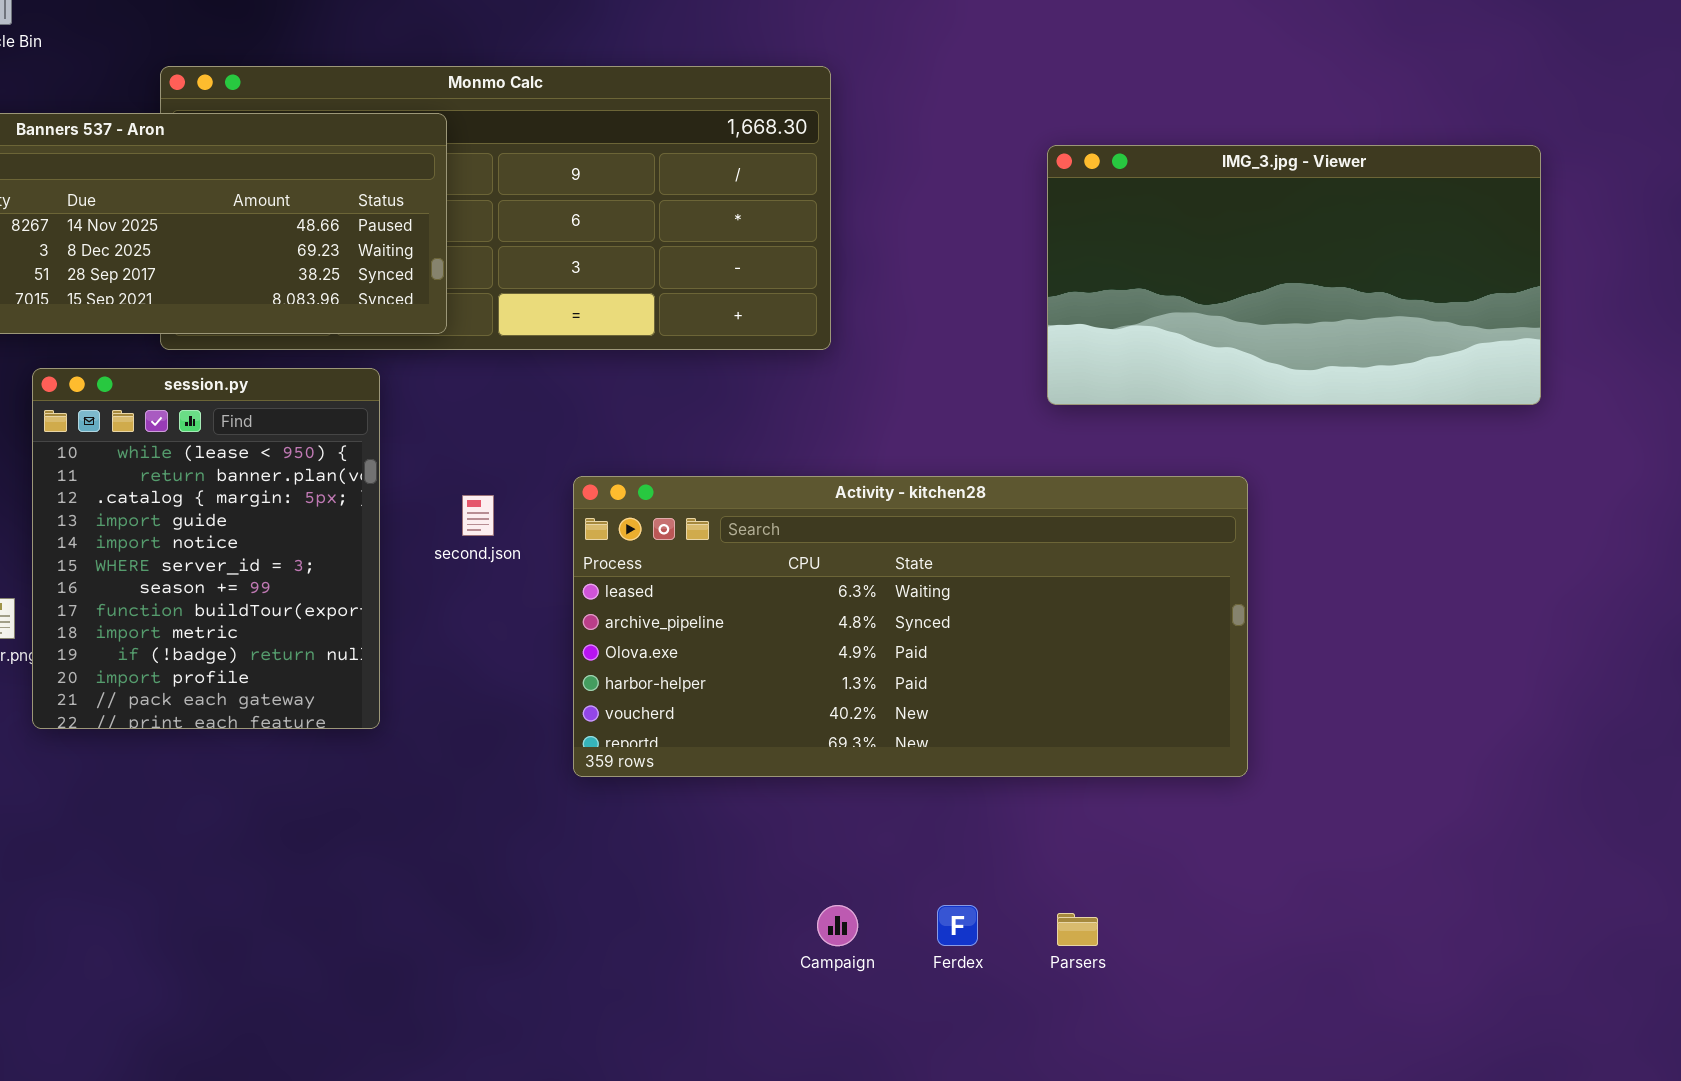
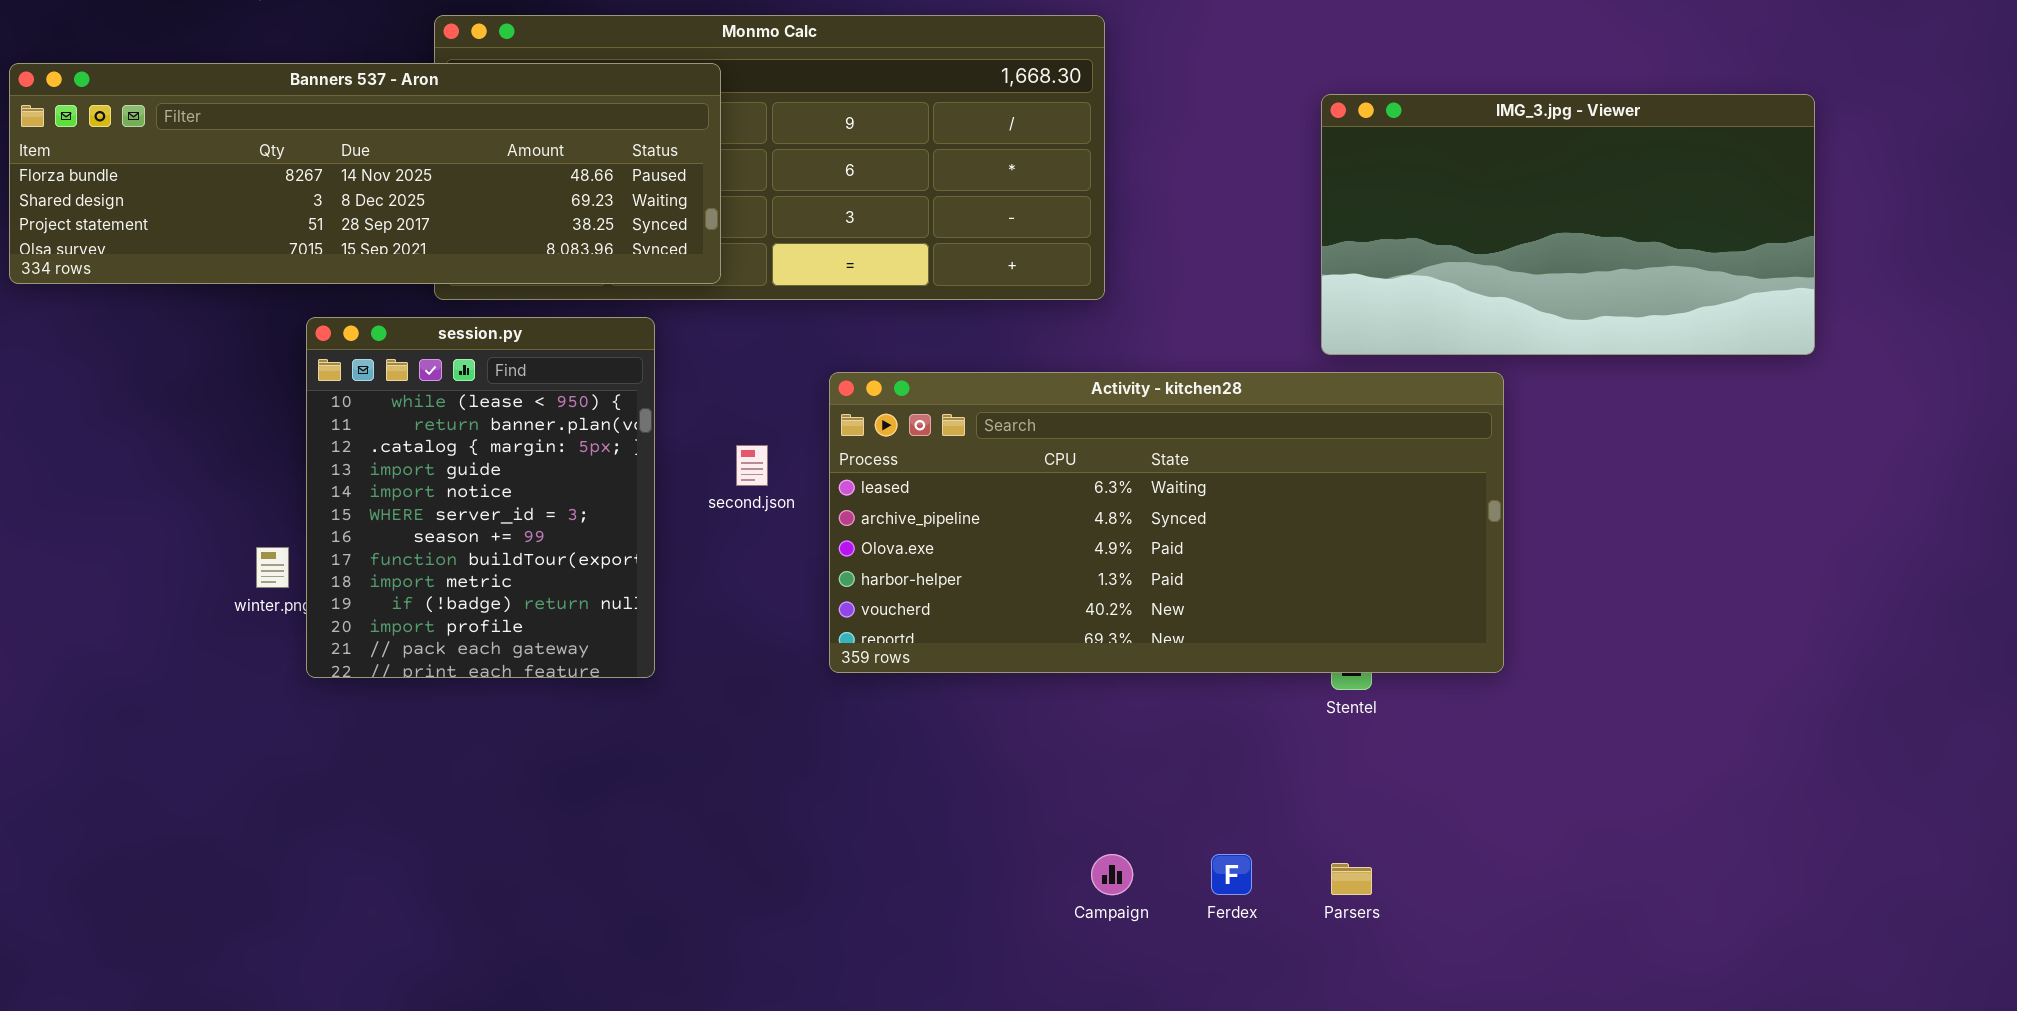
Activity - kitchen28: [573,476,1248,777] -> [829,372,1504,673], moved

